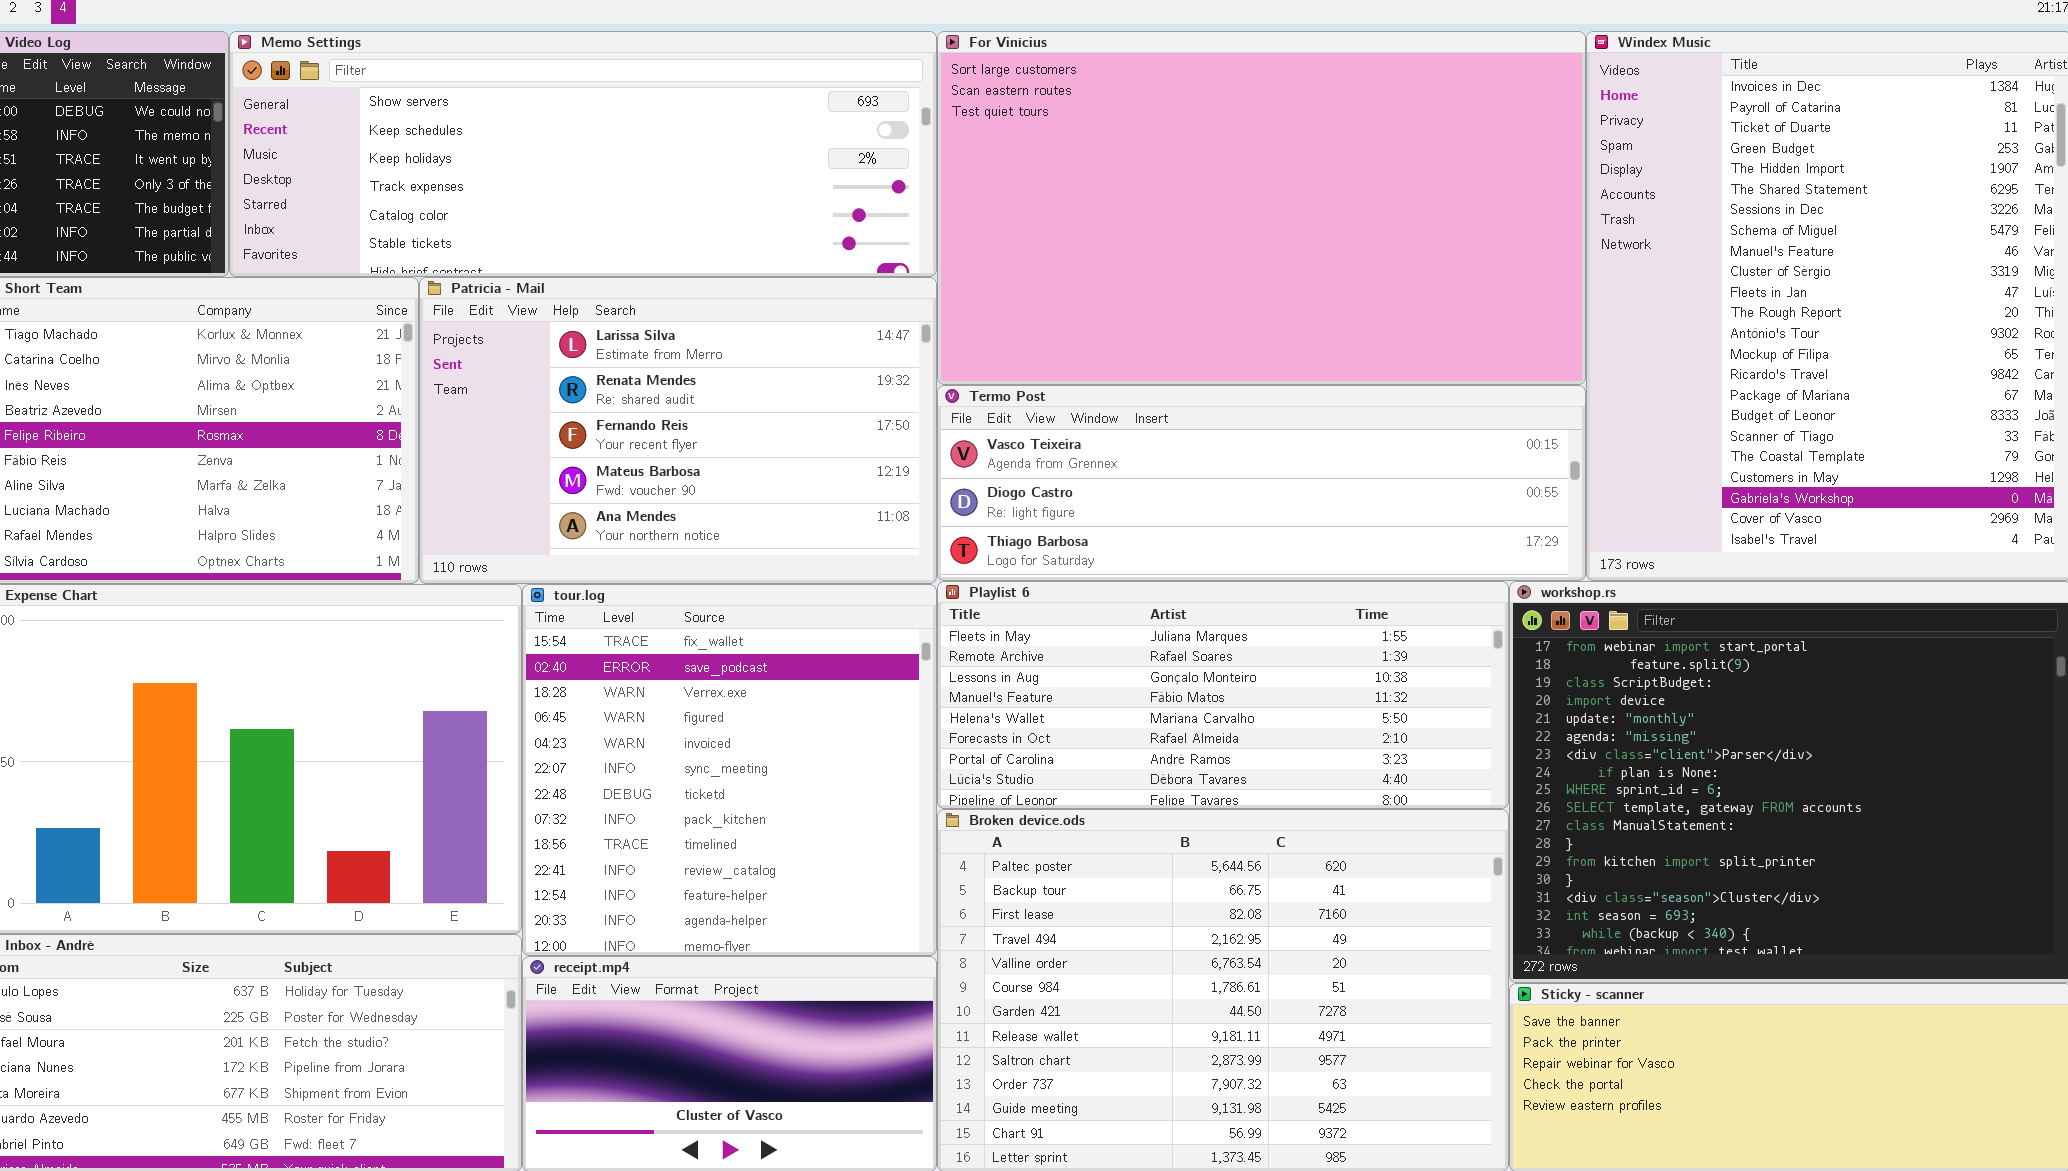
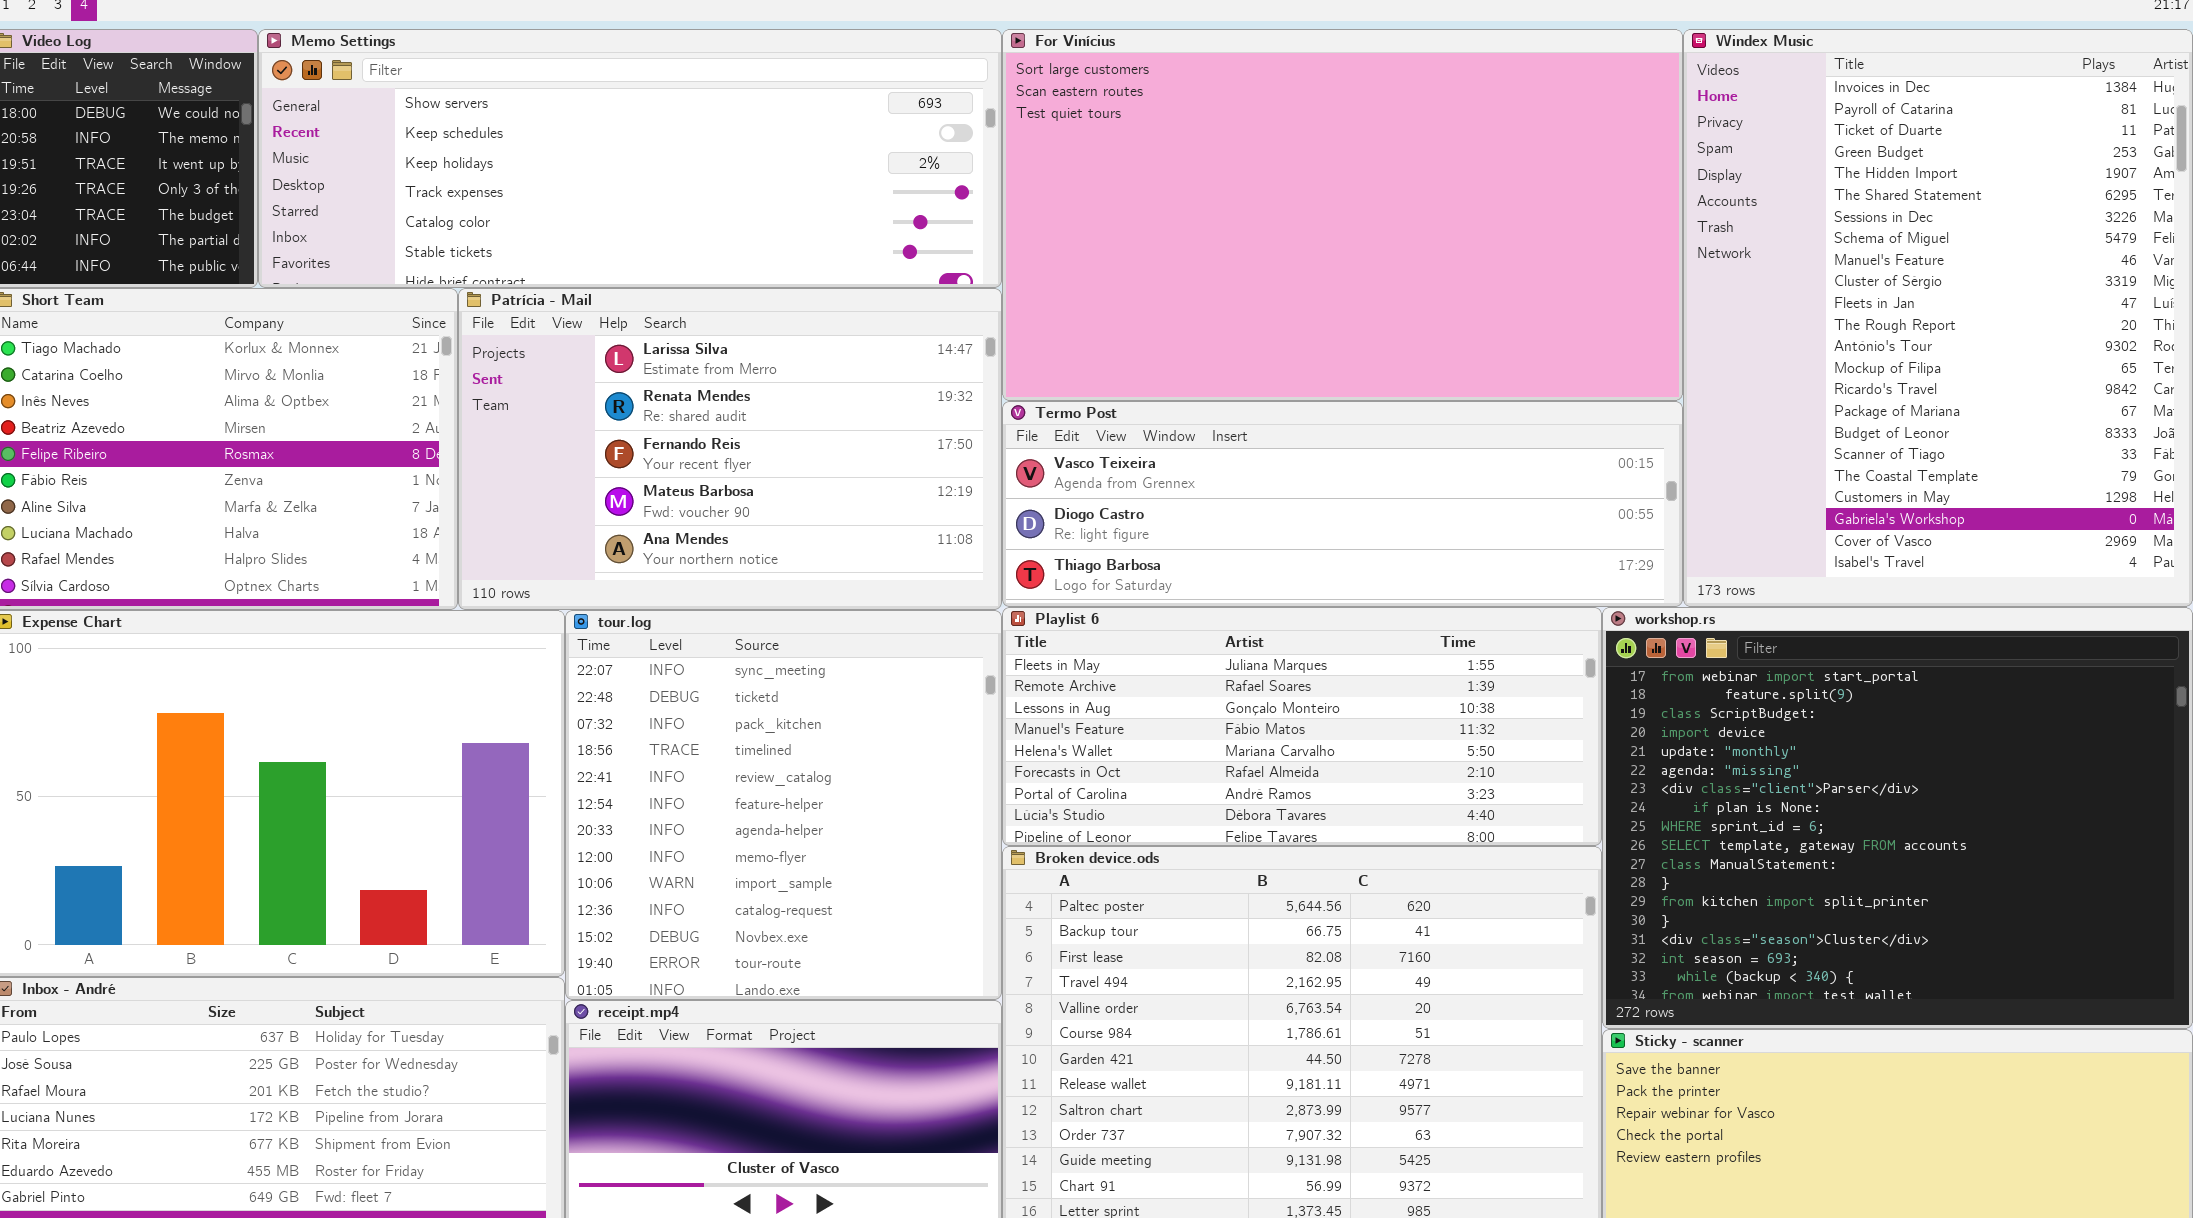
tour.log: [522,584,937,956] -> [565,610,1002,1000], scrolled down 5 rows

